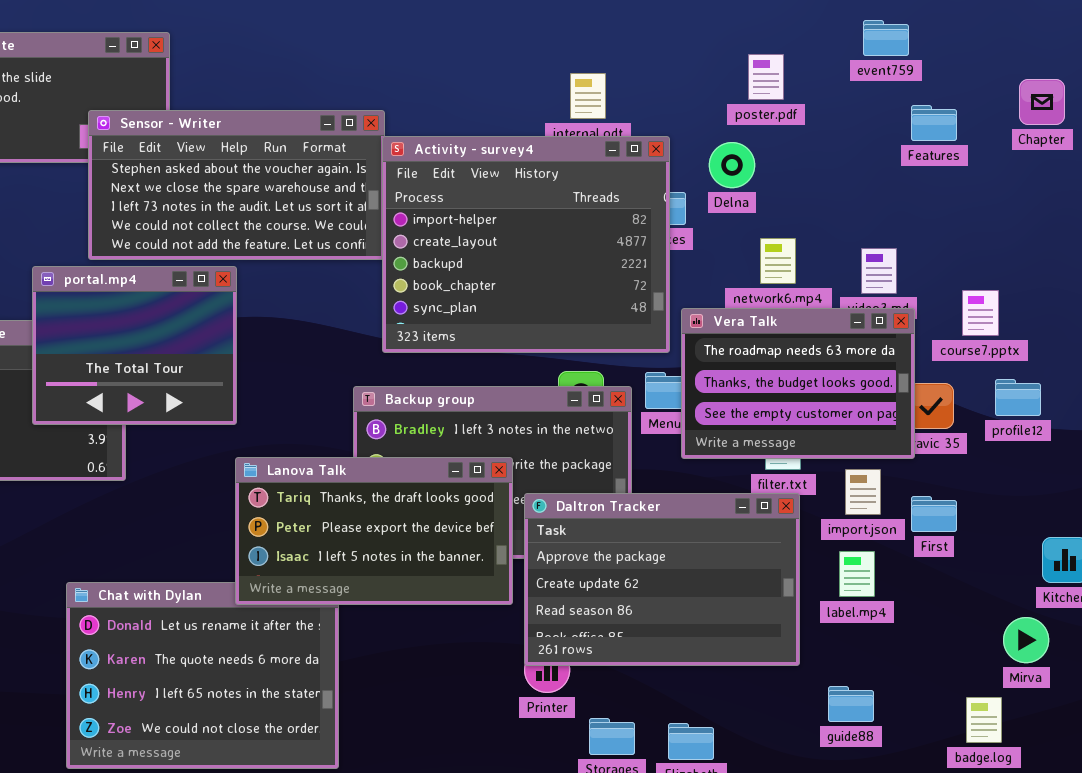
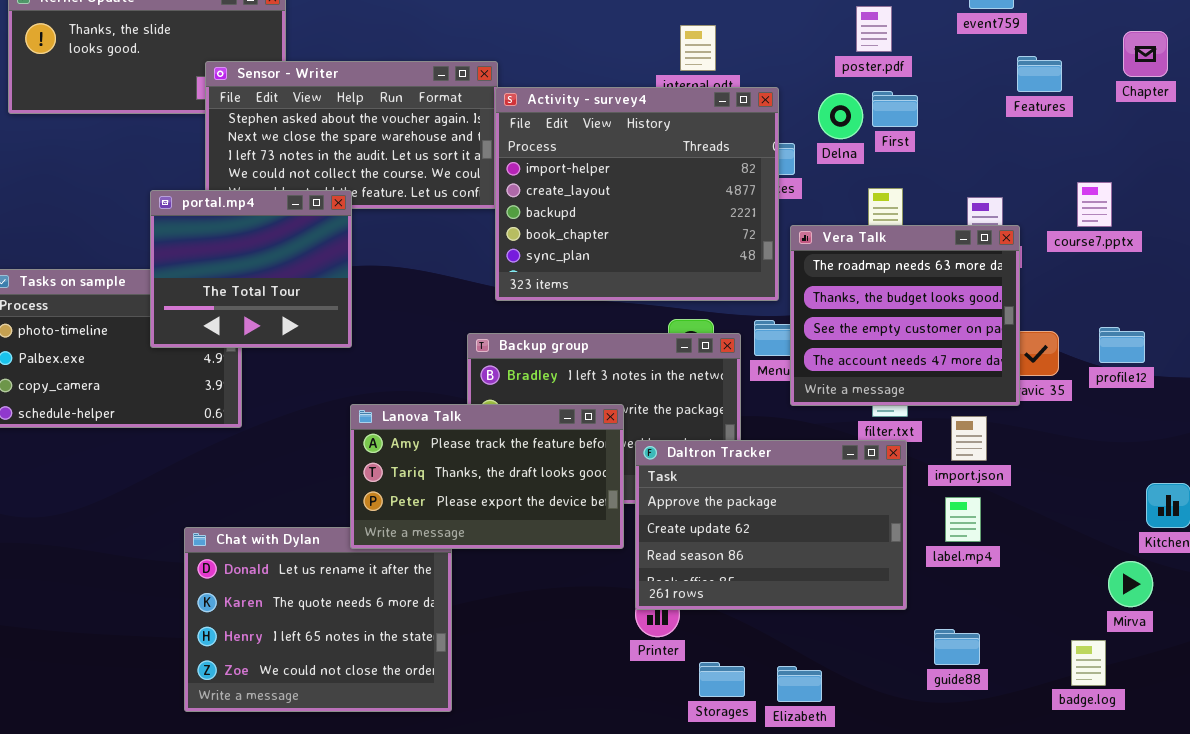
portal.mp4: [32,266,237,425] -> [150,190,352,348], moved
course7.pptx: [962,290,999,336] -> [1077,182,1112,227], moved
Vera Talk: [681,308,915,459] -> [790,225,1020,406], resized
Lanova Talk: [235,457,513,605] -> [350,404,624,549], scrolled up 1 row
First: [911,496,957,532] -> [872,91,918,127], moved

